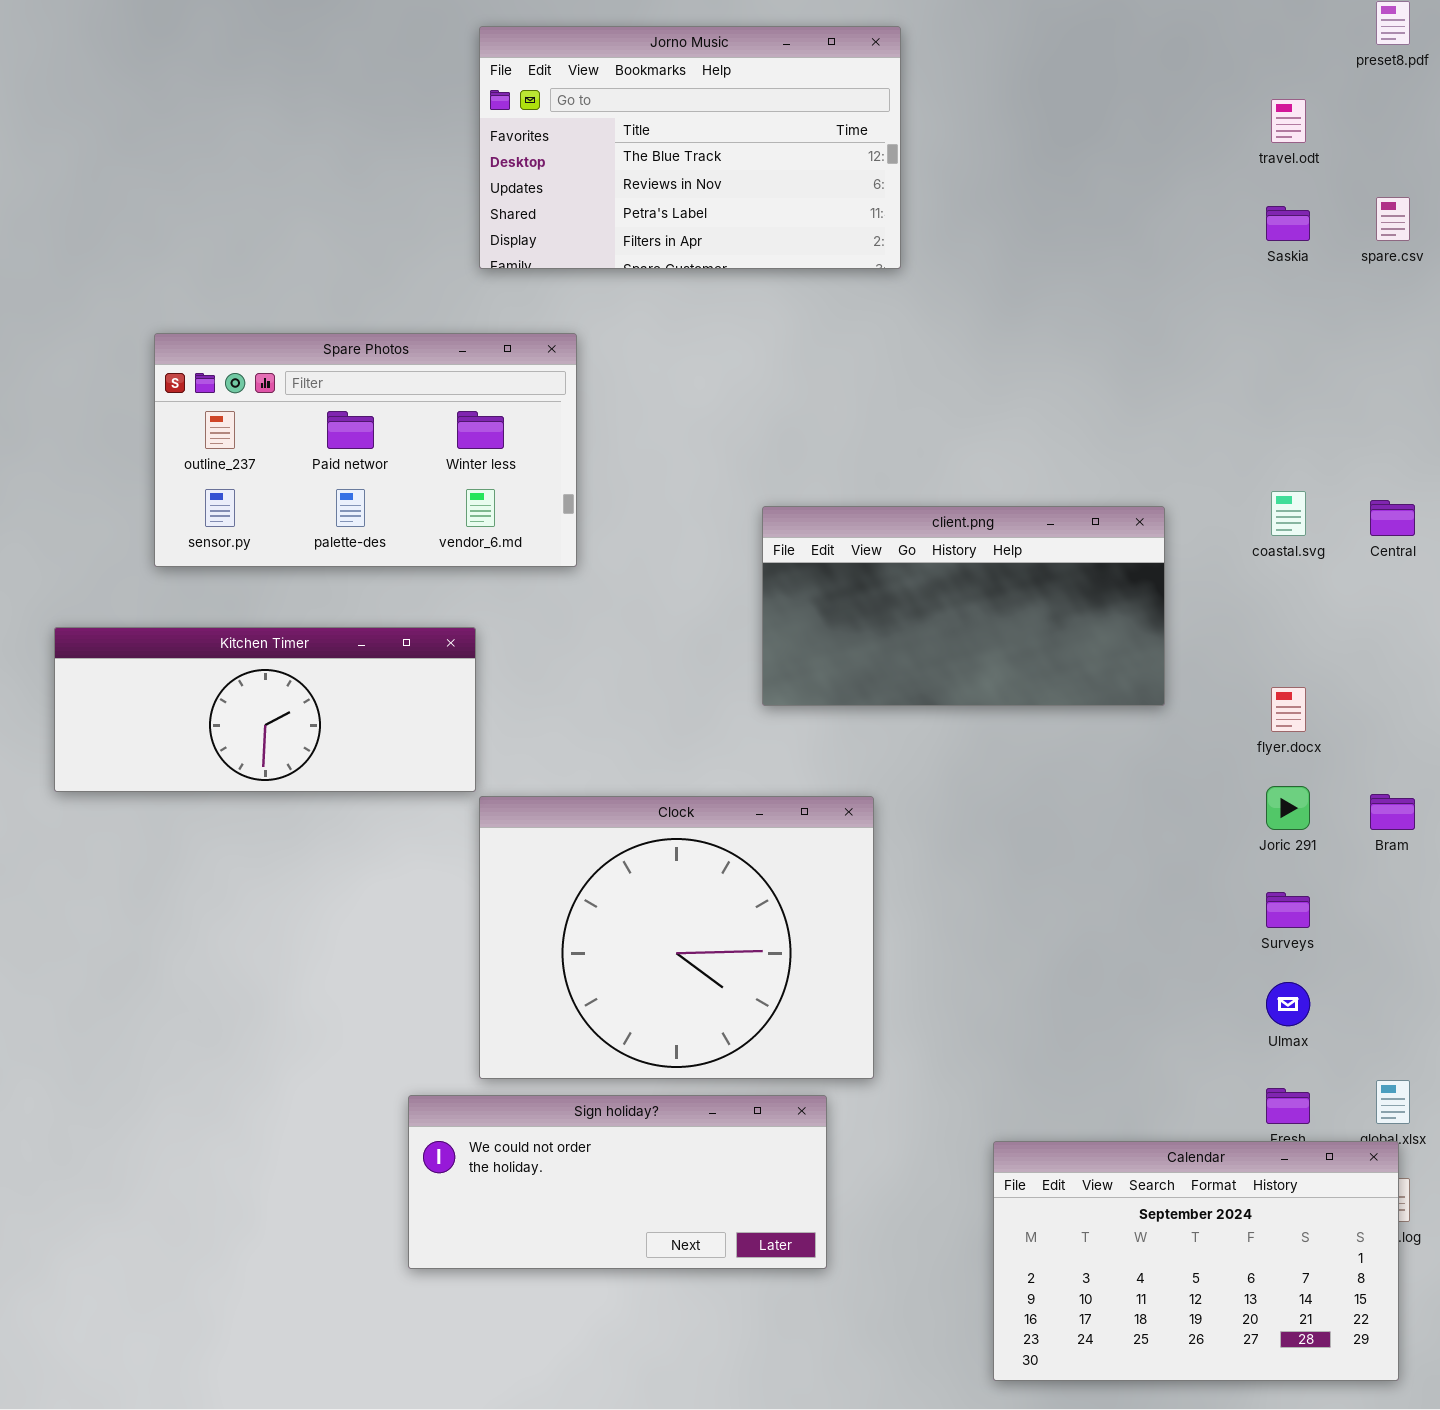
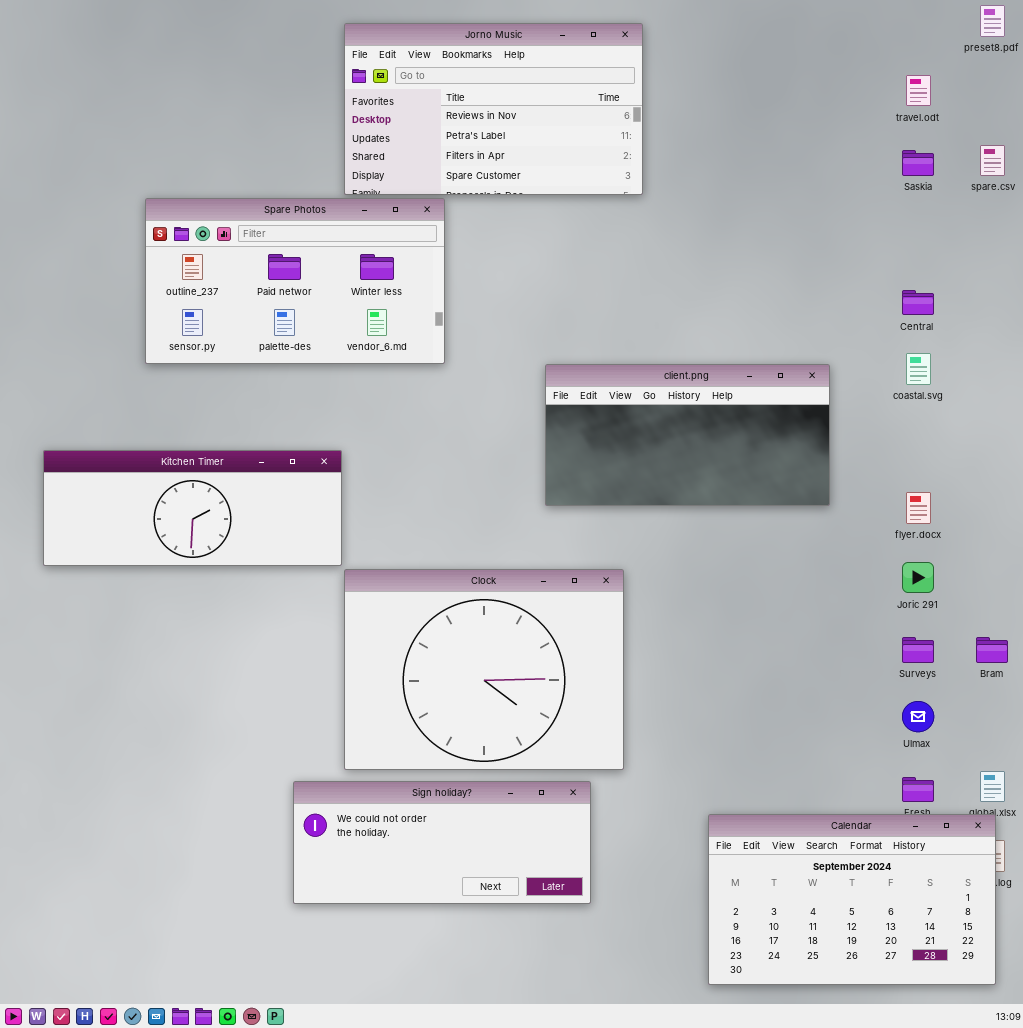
Jorno Music: [479,26,901,269] -> [344,23,643,195], scrolled down 1 row
Spare Photos: [154,333,577,567] -> [145,198,445,364], moved
Central: [1370,500,1415,536] -> [902,290,934,315], moved
Bram: [1370,794,1415,830] -> [976,637,1008,663], moved

